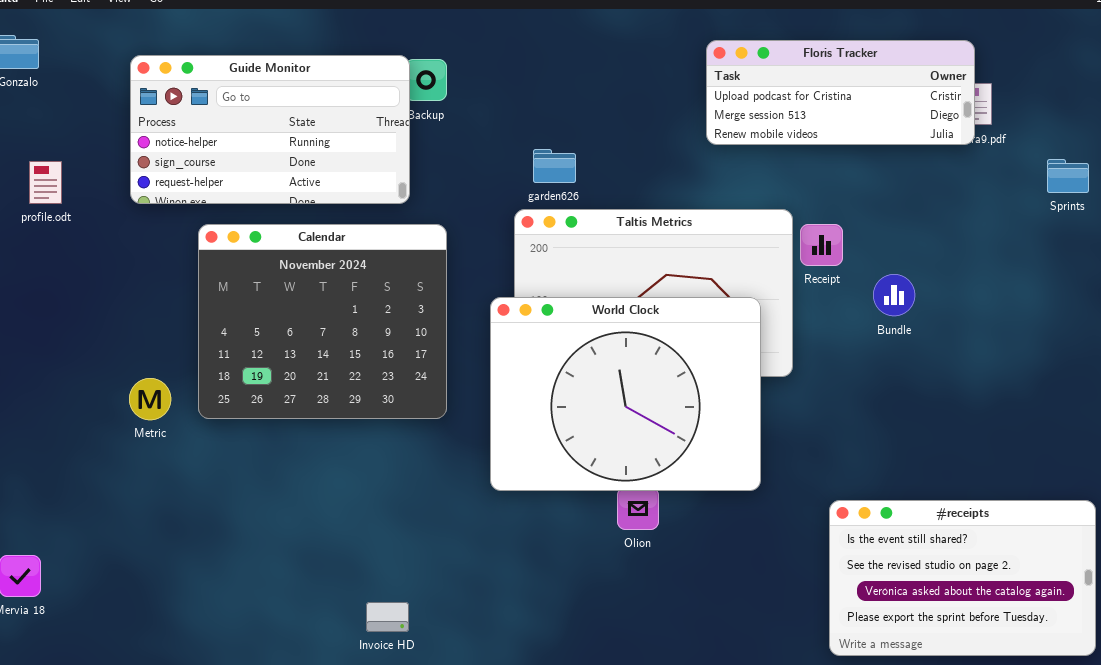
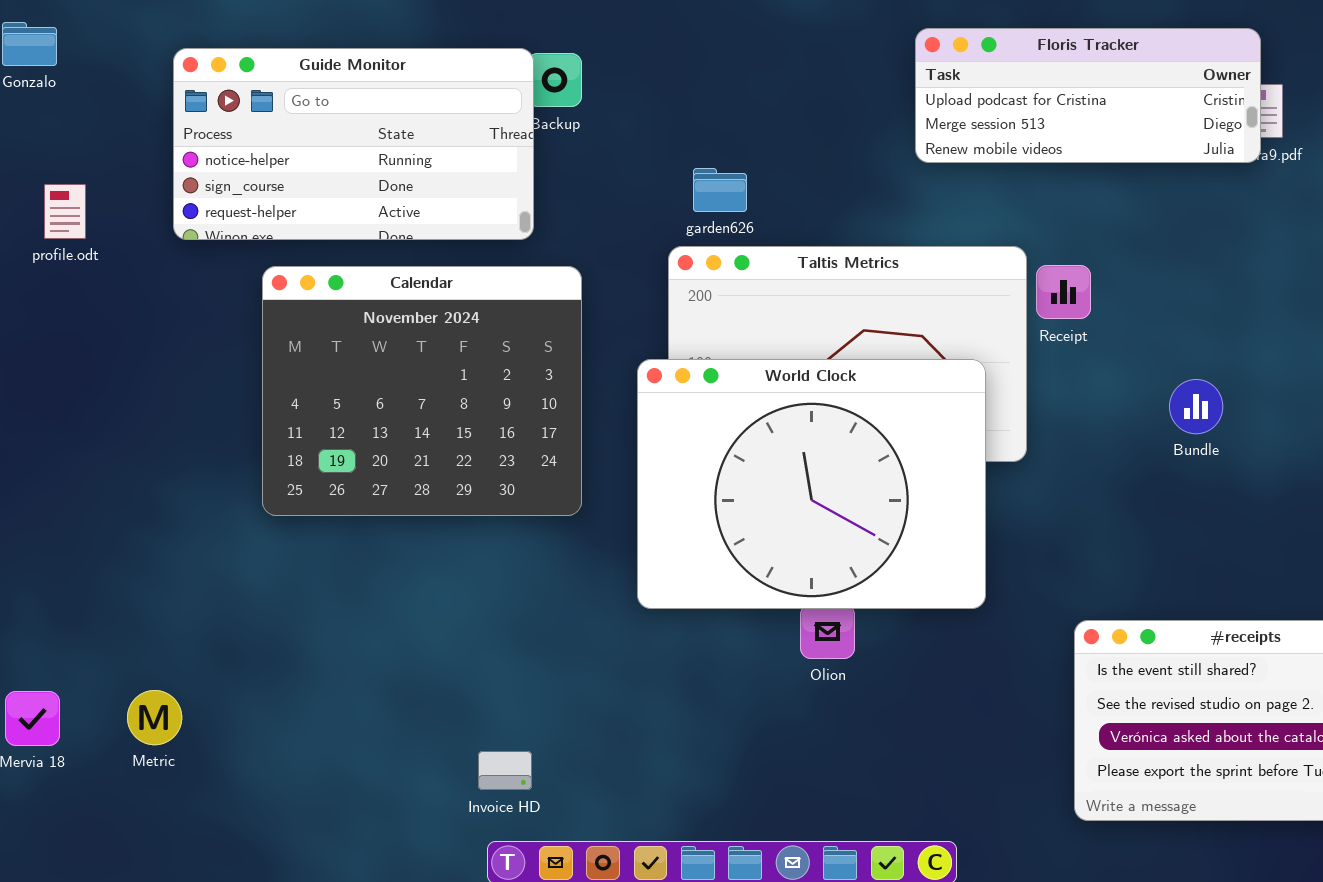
Bundle: [873,274,915,316] -> [1169,379,1223,434], moved
Metric: [129,378,171,420] -> [127,690,182,745], moved

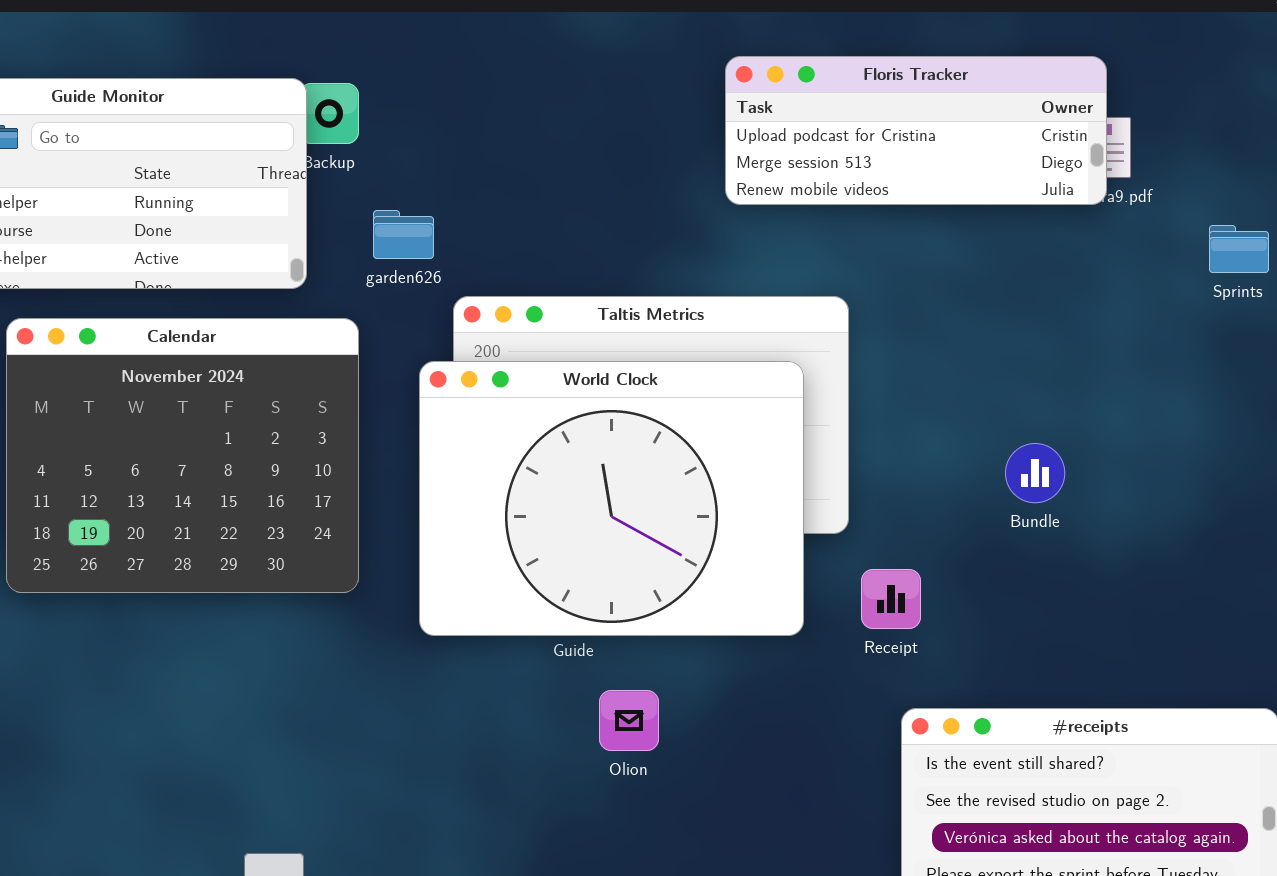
garden626: [693,168,747,212] -> [373,210,434,259], moved
Receipt: [1036,265,1091,319] -> [861,569,921,629], moved
World Clock: [637,359,986,609] -> [419,361,804,636], moved

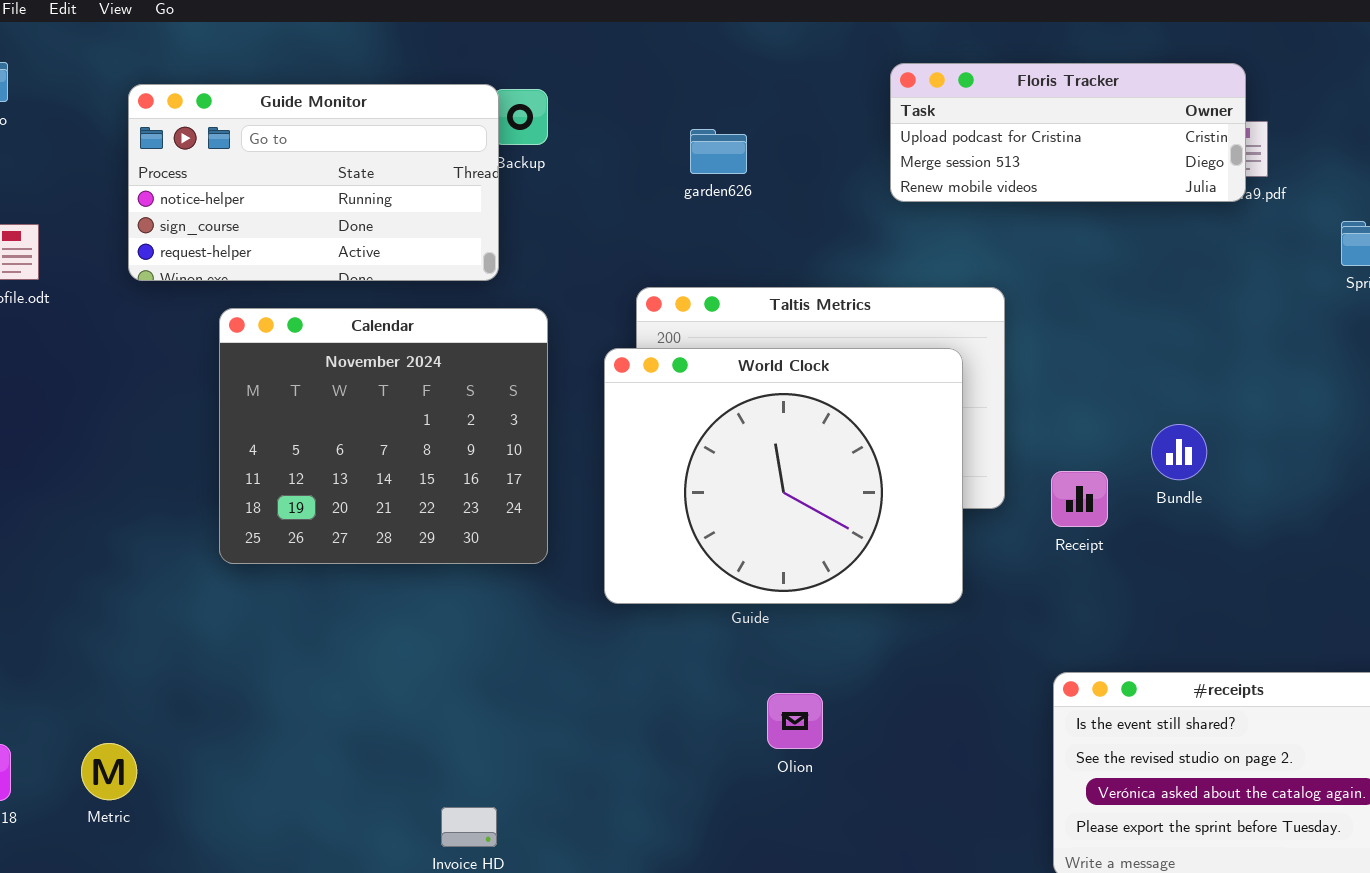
garden626: [373,210,434,259] -> [690,129,747,174], moved
Receipt: [861,569,921,629] -> [1051,471,1108,527], moved
Olion: [599,690,659,751] -> [767,693,823,749], moved

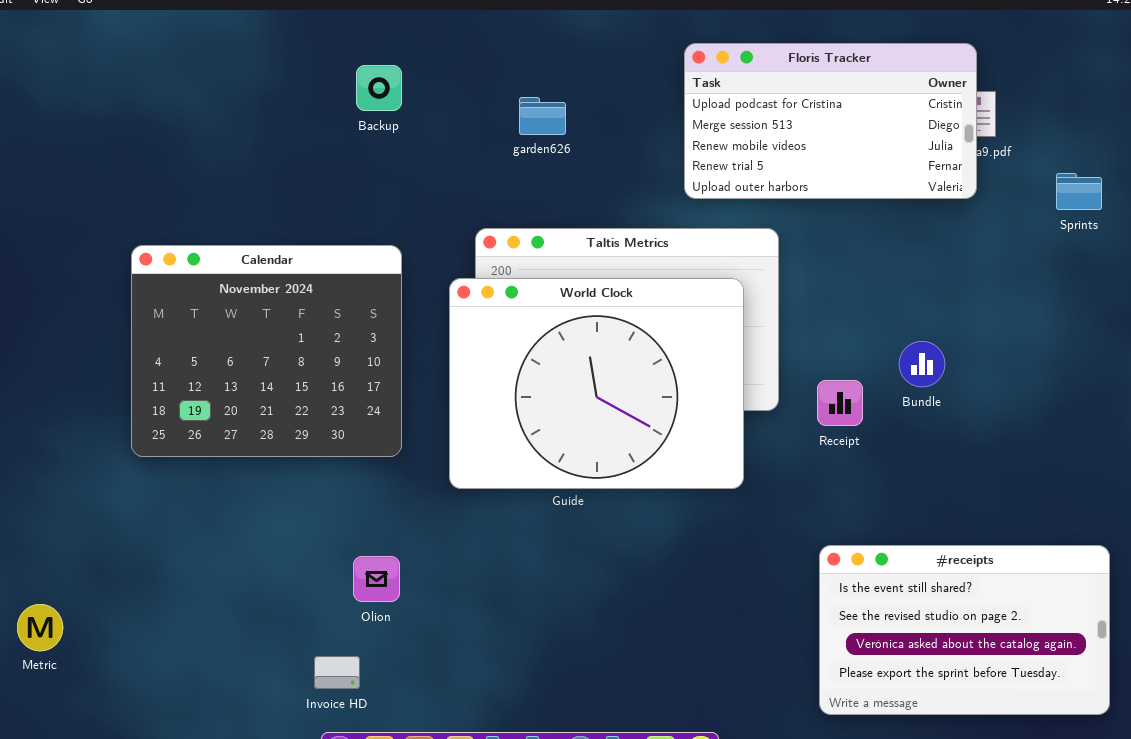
Floris Tracker: [890,63,1246,202] -> [684,43,977,199], resized
Guide Monitor: [128,84,499,281] -> none, closed
Olion: [767,693,823,749] -> [353,556,400,602], moved

